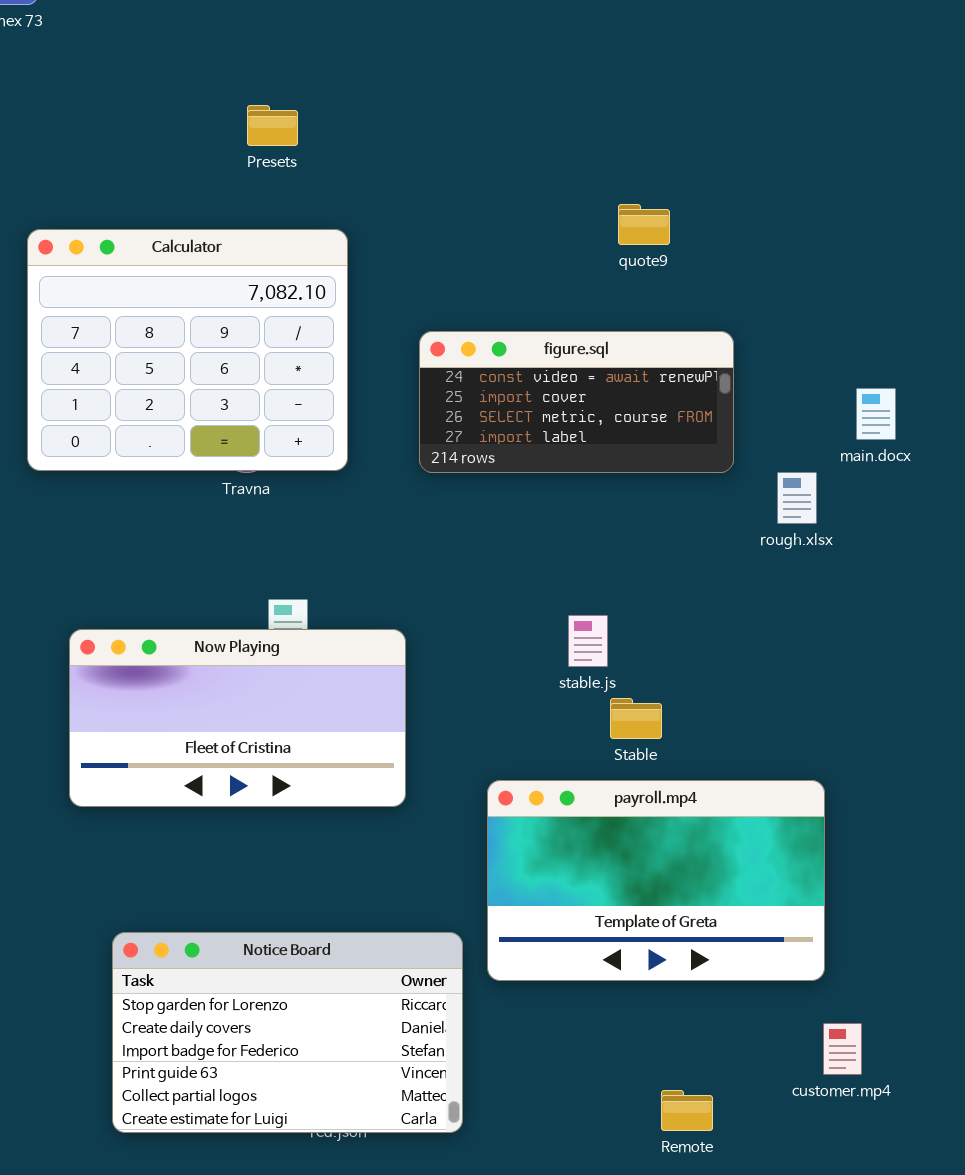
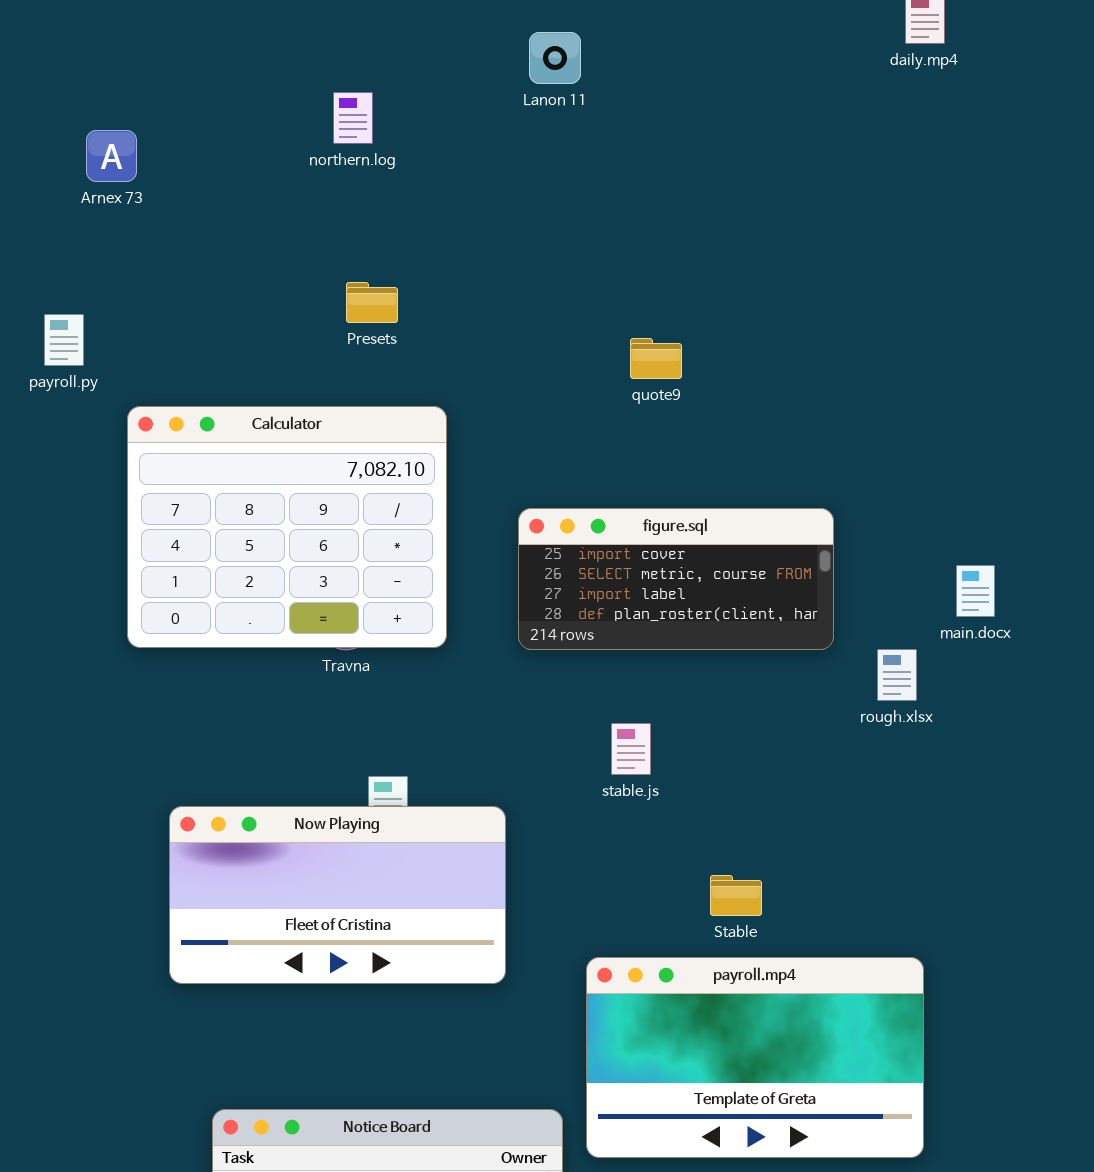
quote9: [618,204,670,245] -> [630,338,682,379], moved
figure.sql: [419,331,734,473] -> [518,508,834,650], scrolled down 1 row
stable.js: [568,615,608,667] -> [611,723,651,775], moved

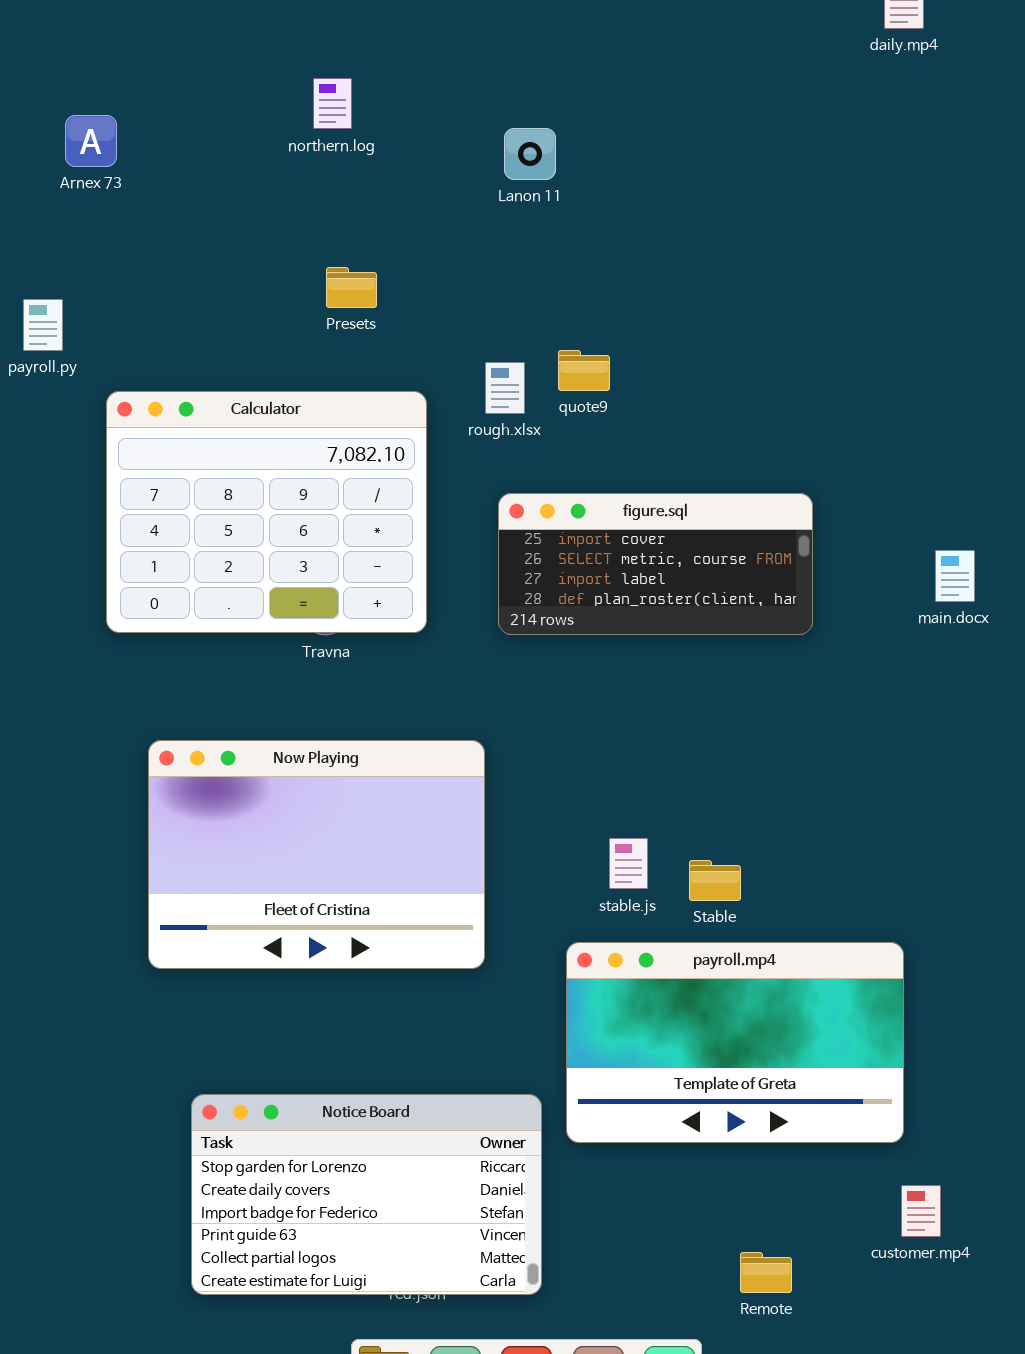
Lanon 11: [529,32,581,84] -> [504,128,556,180], moved
quote9: [630,338,682,379] -> [558,350,610,391], moved
rough.xlsx: [877,649,917,701] -> [485,362,525,414], moved
stable.js: [611,723,651,775] -> [609,838,648,889], moved
Now Playing: [169,806,506,984] -> [148,740,485,969], resized

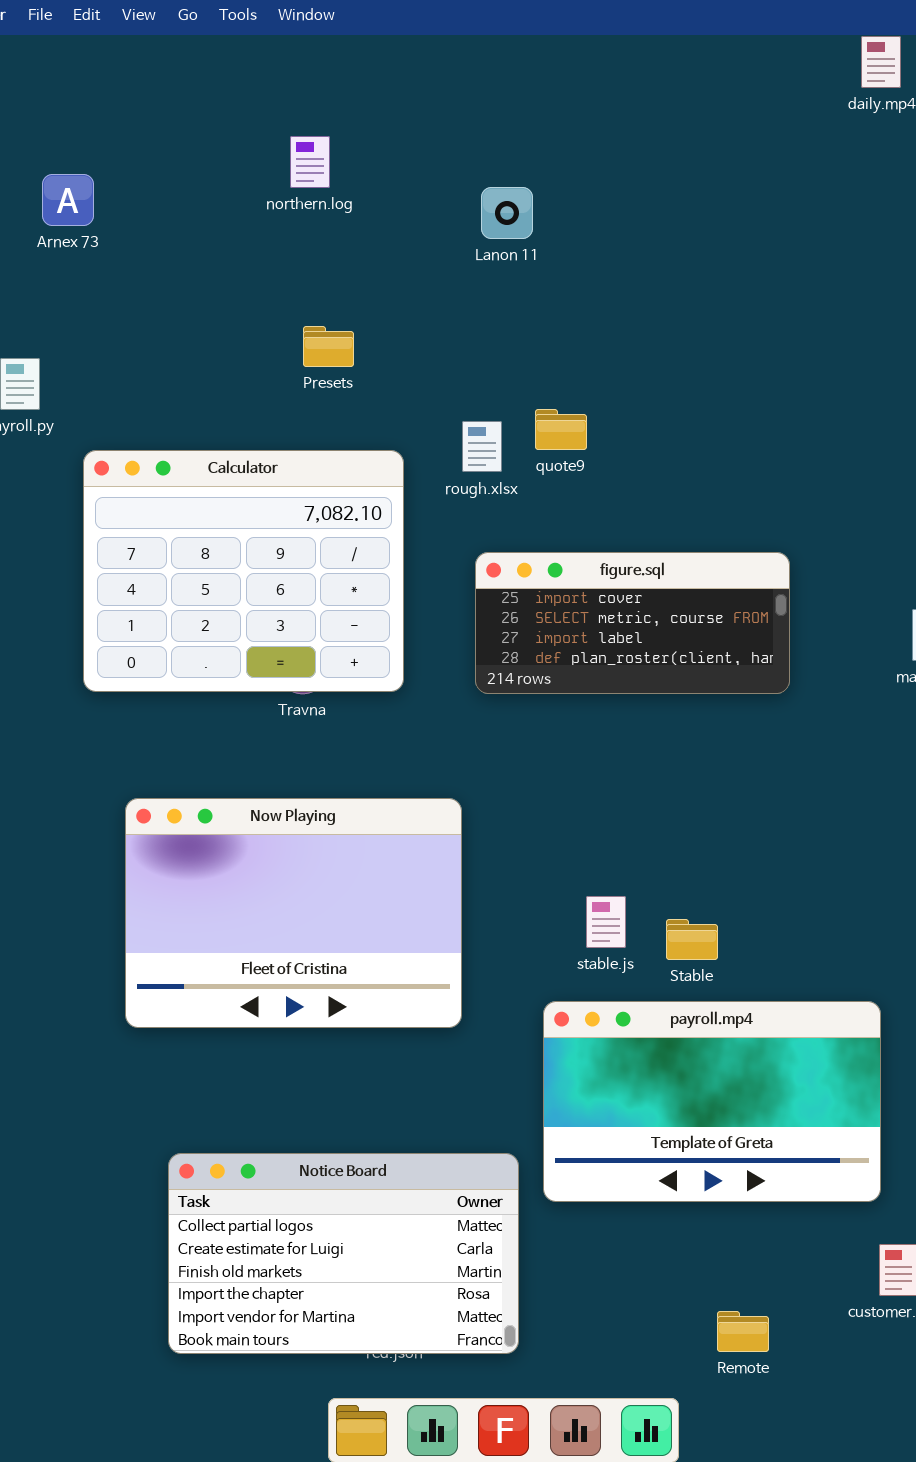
Notice Board: [191,1094,542,1295] -> [168,1153,519,1354], scrolled down 4 rows

